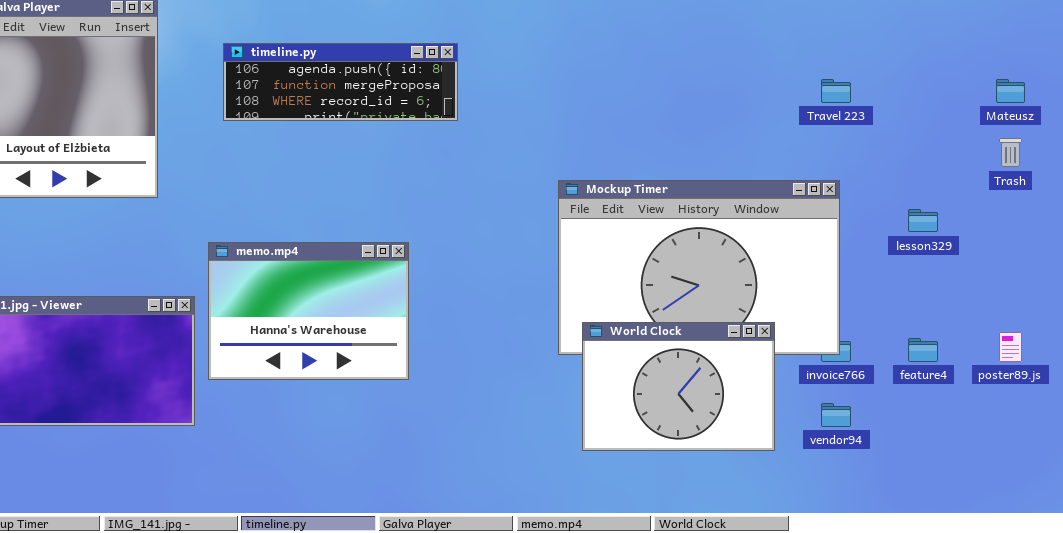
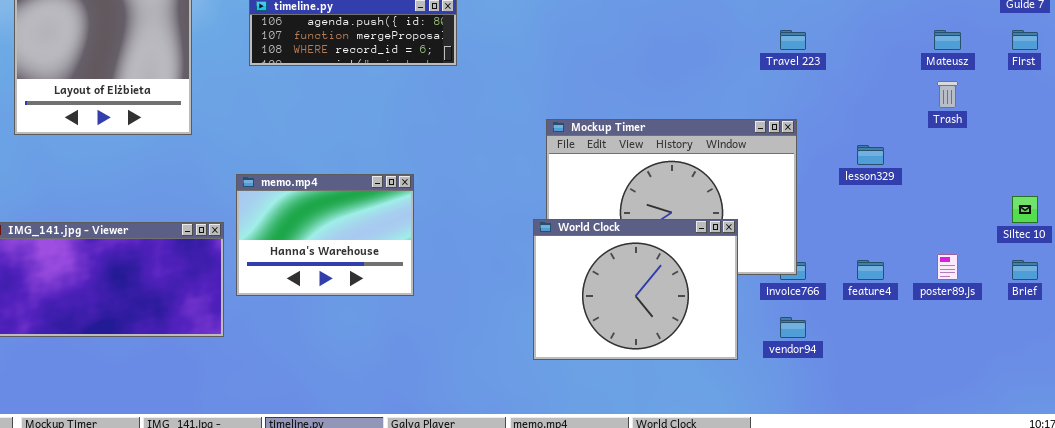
World Clock: [582,322,775,451] -> [533,219,738,360], resized

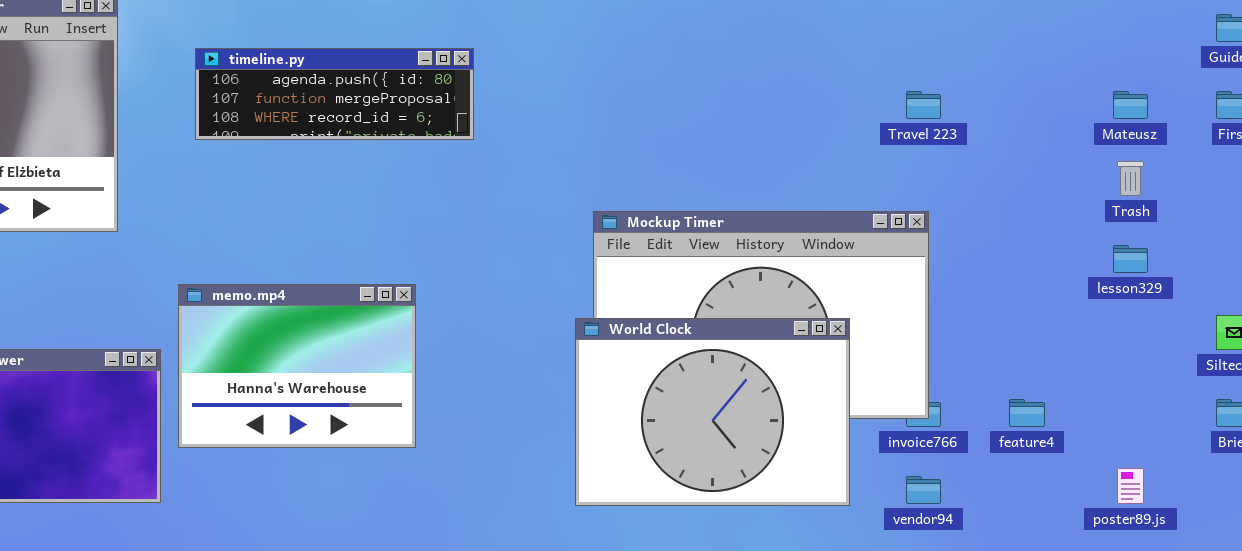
lesson329: [857,145,884,165] -> [1113,245,1148,273], moved
World Clock: [533,219,738,360] -> [575,318,850,506], moved
poster89.js: [937,254,958,280] -> [1117,468,1144,504], moved

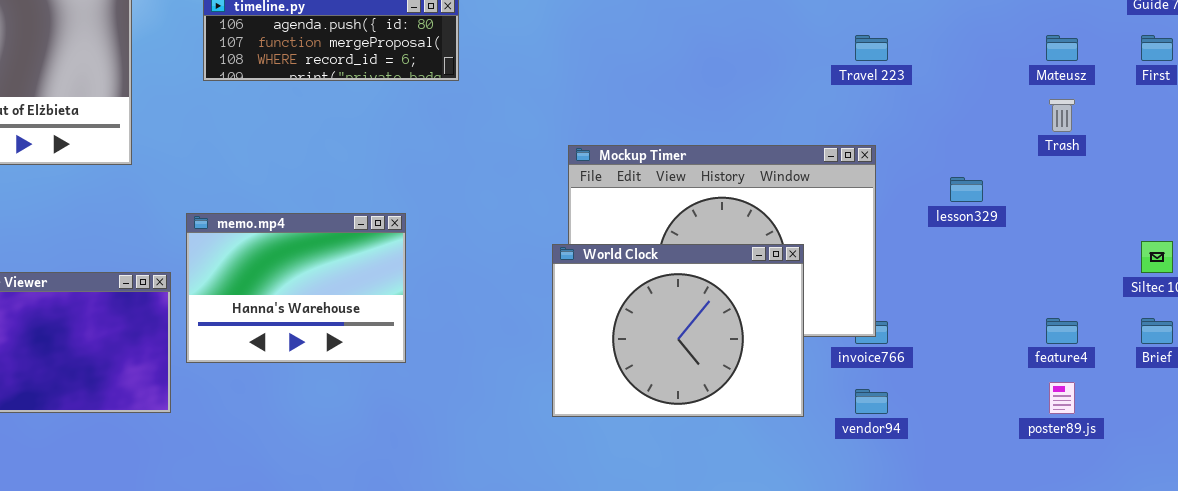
lesson329: [1113,245,1148,273] -> [950,177,983,202], moved
feature4: [1009,399,1045,427] -> [1046,318,1078,344], moved

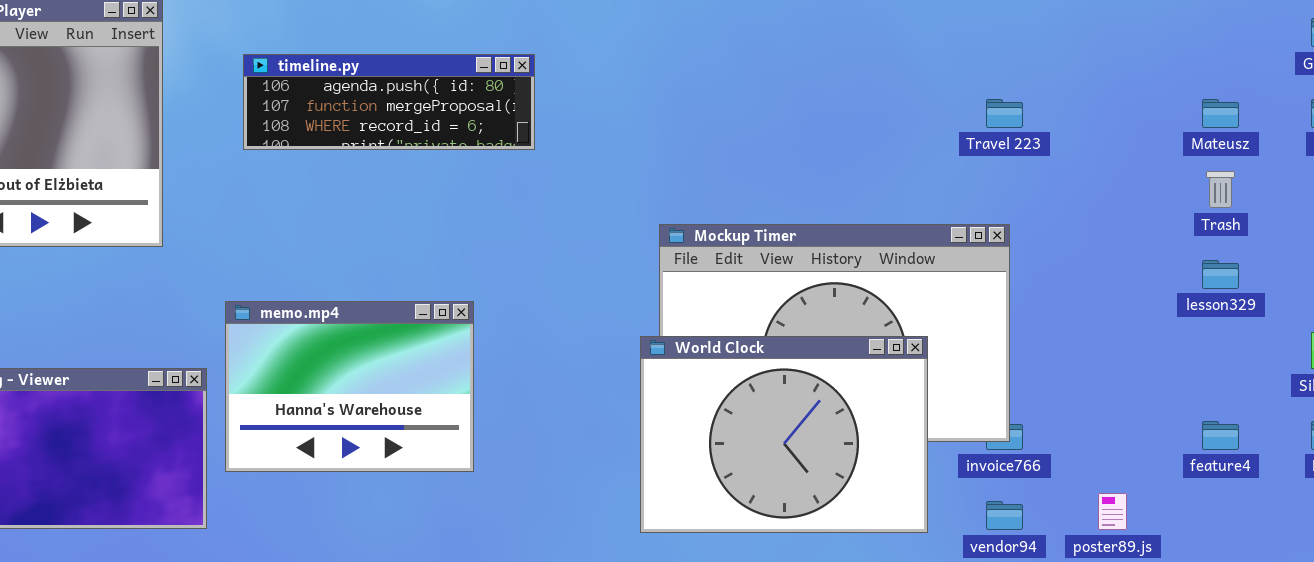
lesson329: [950,177,983,202] -> [1202,260,1239,289], moved
poster89.js: [1049,382,1075,414] -> [1098,493,1127,530], moved

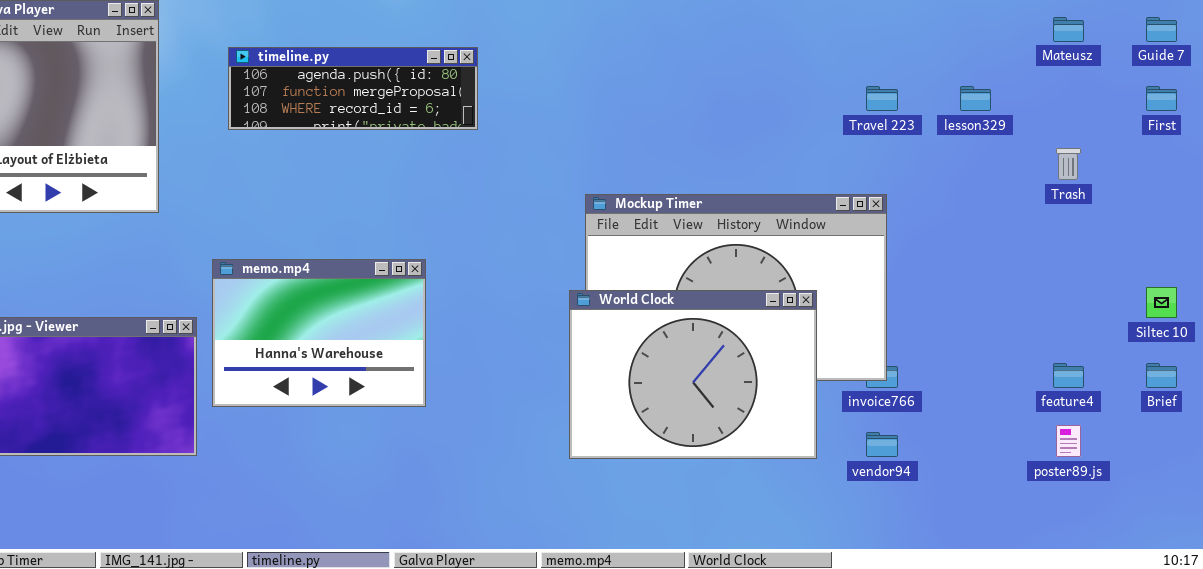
Mateusz: [1202,99,1239,128] -> [1053,17,1084,42], moved
lesson329: [1202,260,1239,289] -> [960,86,991,111], moved
poster89.js: [1098,493,1127,530] -> [1056,425,1081,457], moved

